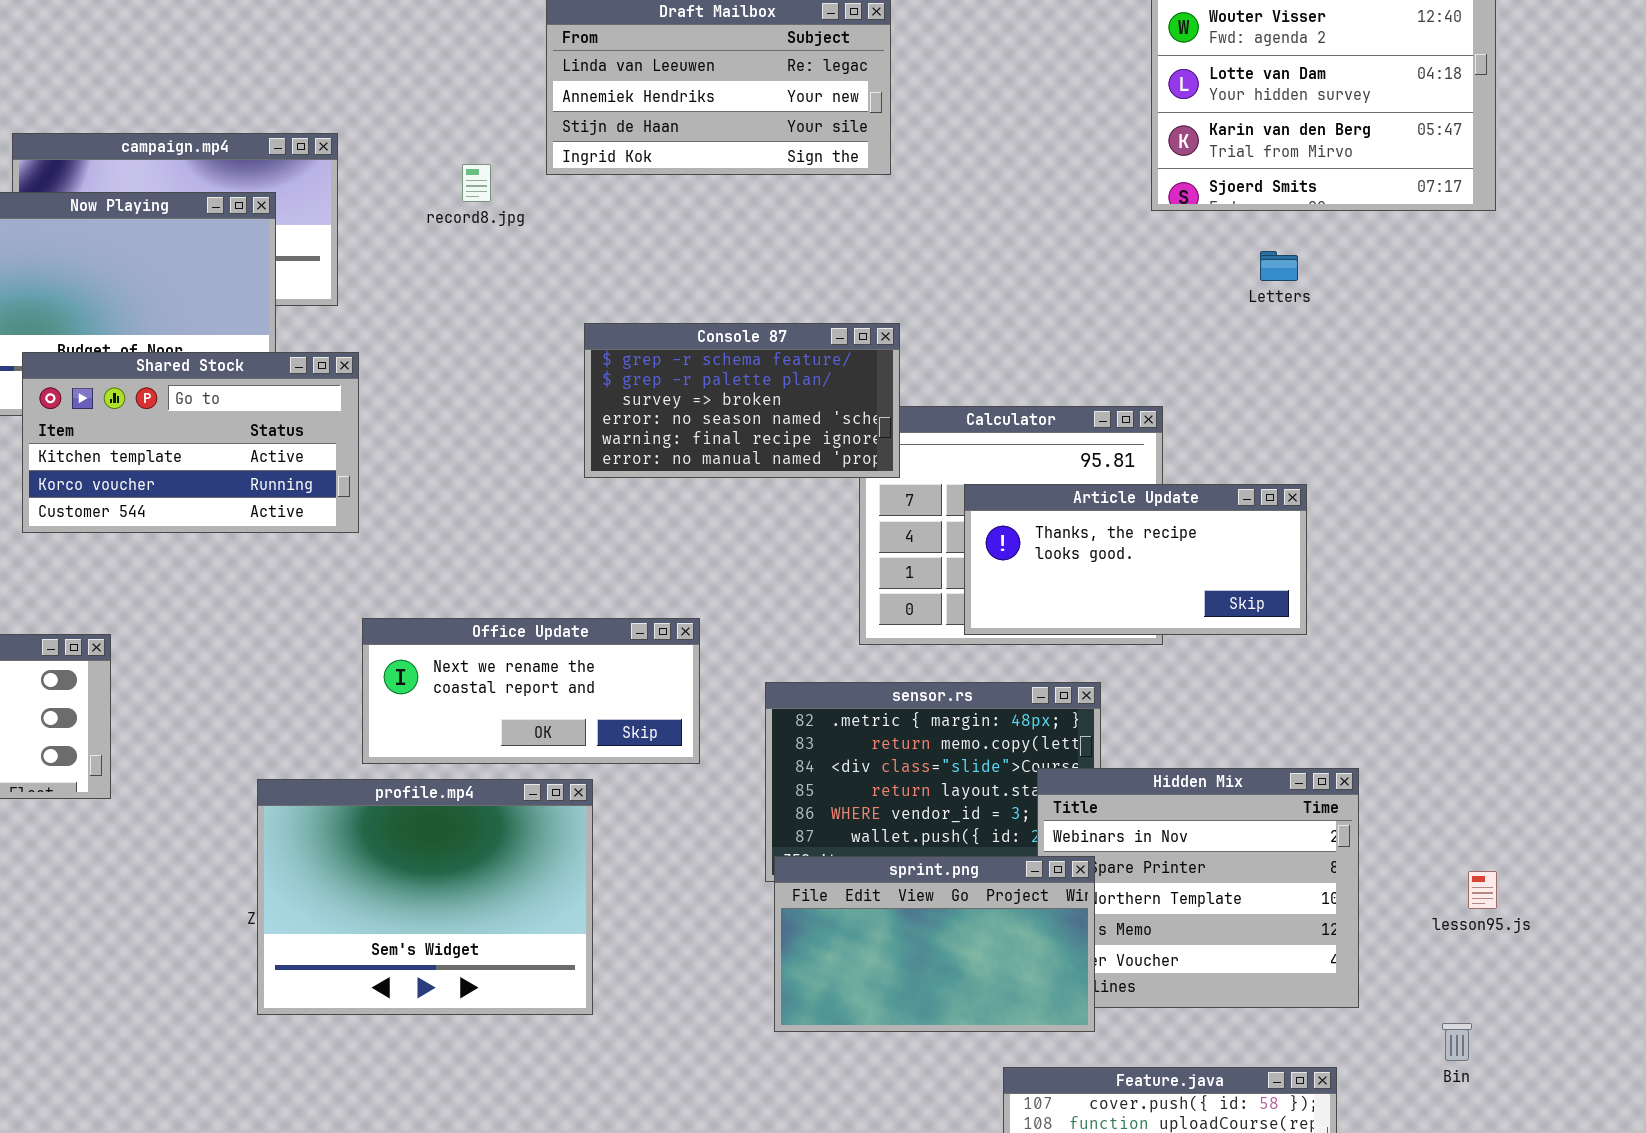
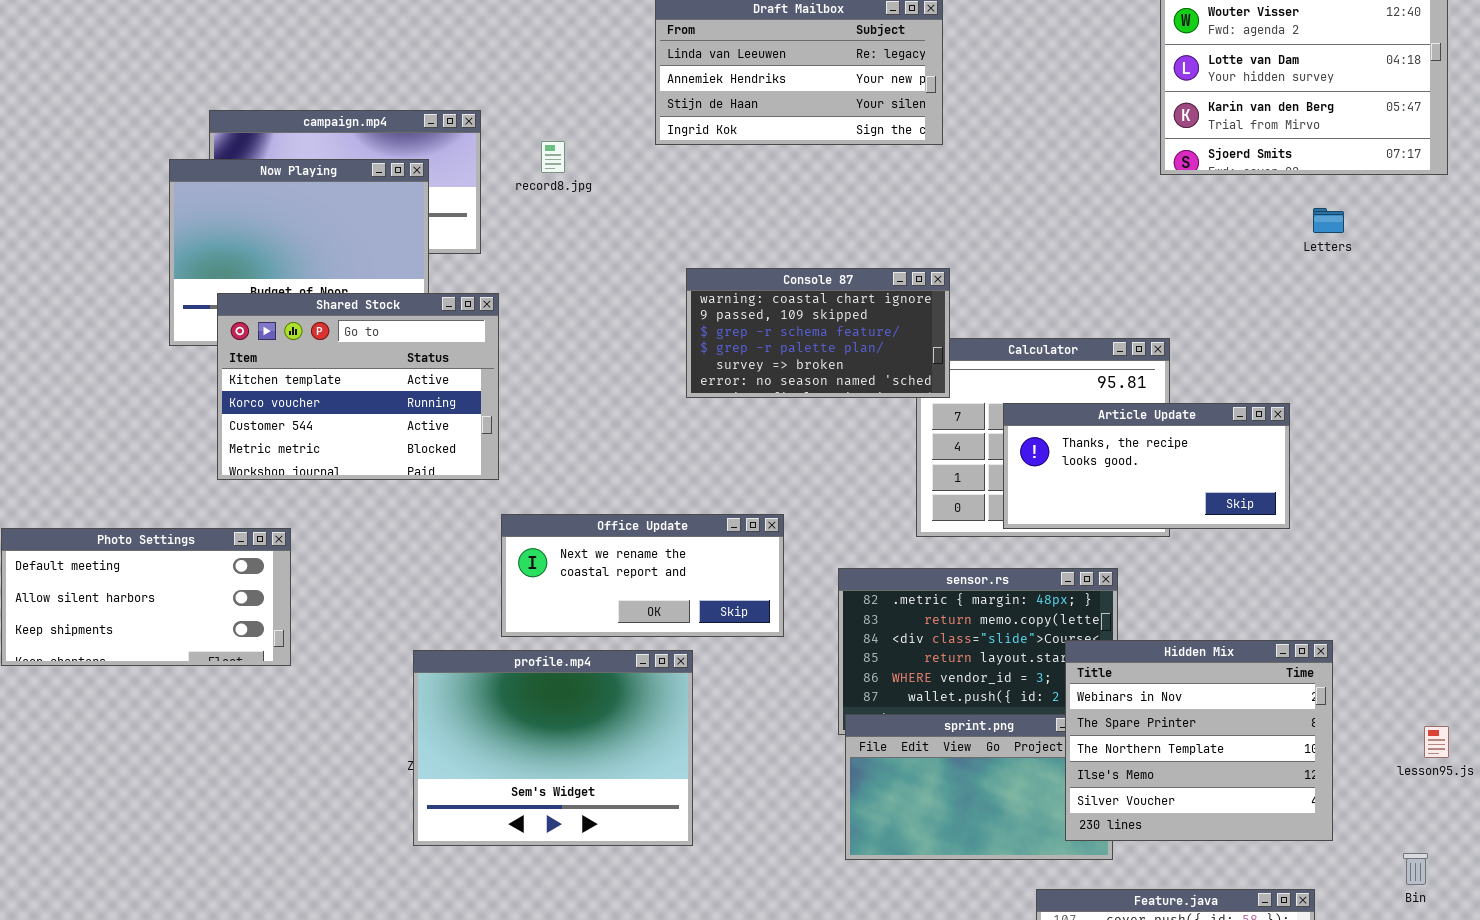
record8.jpg: [462,164,491,202] -> [541,141,565,173], moved
Letters: [1260,251,1298,281] -> [1313,208,1344,233], moved
Console 87: [584,323,900,478] -> [686,268,950,398], scrolled up 2 rows
Shared Stock: [22,352,359,533] -> [217,293,499,480], resized
Hidden Mix: [1037,768,1359,1008] -> [1065,640,1333,841], raised

